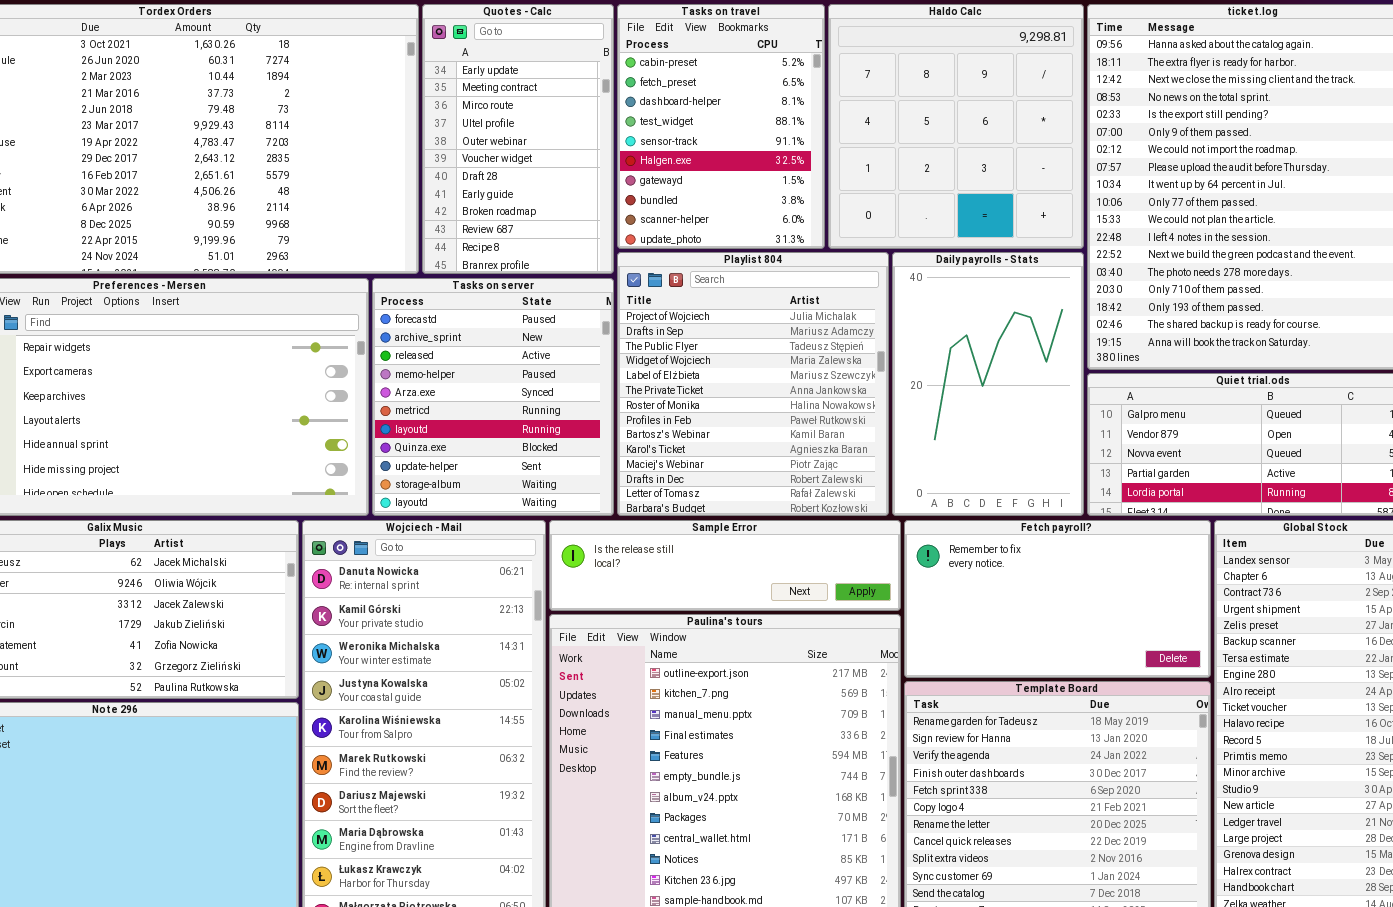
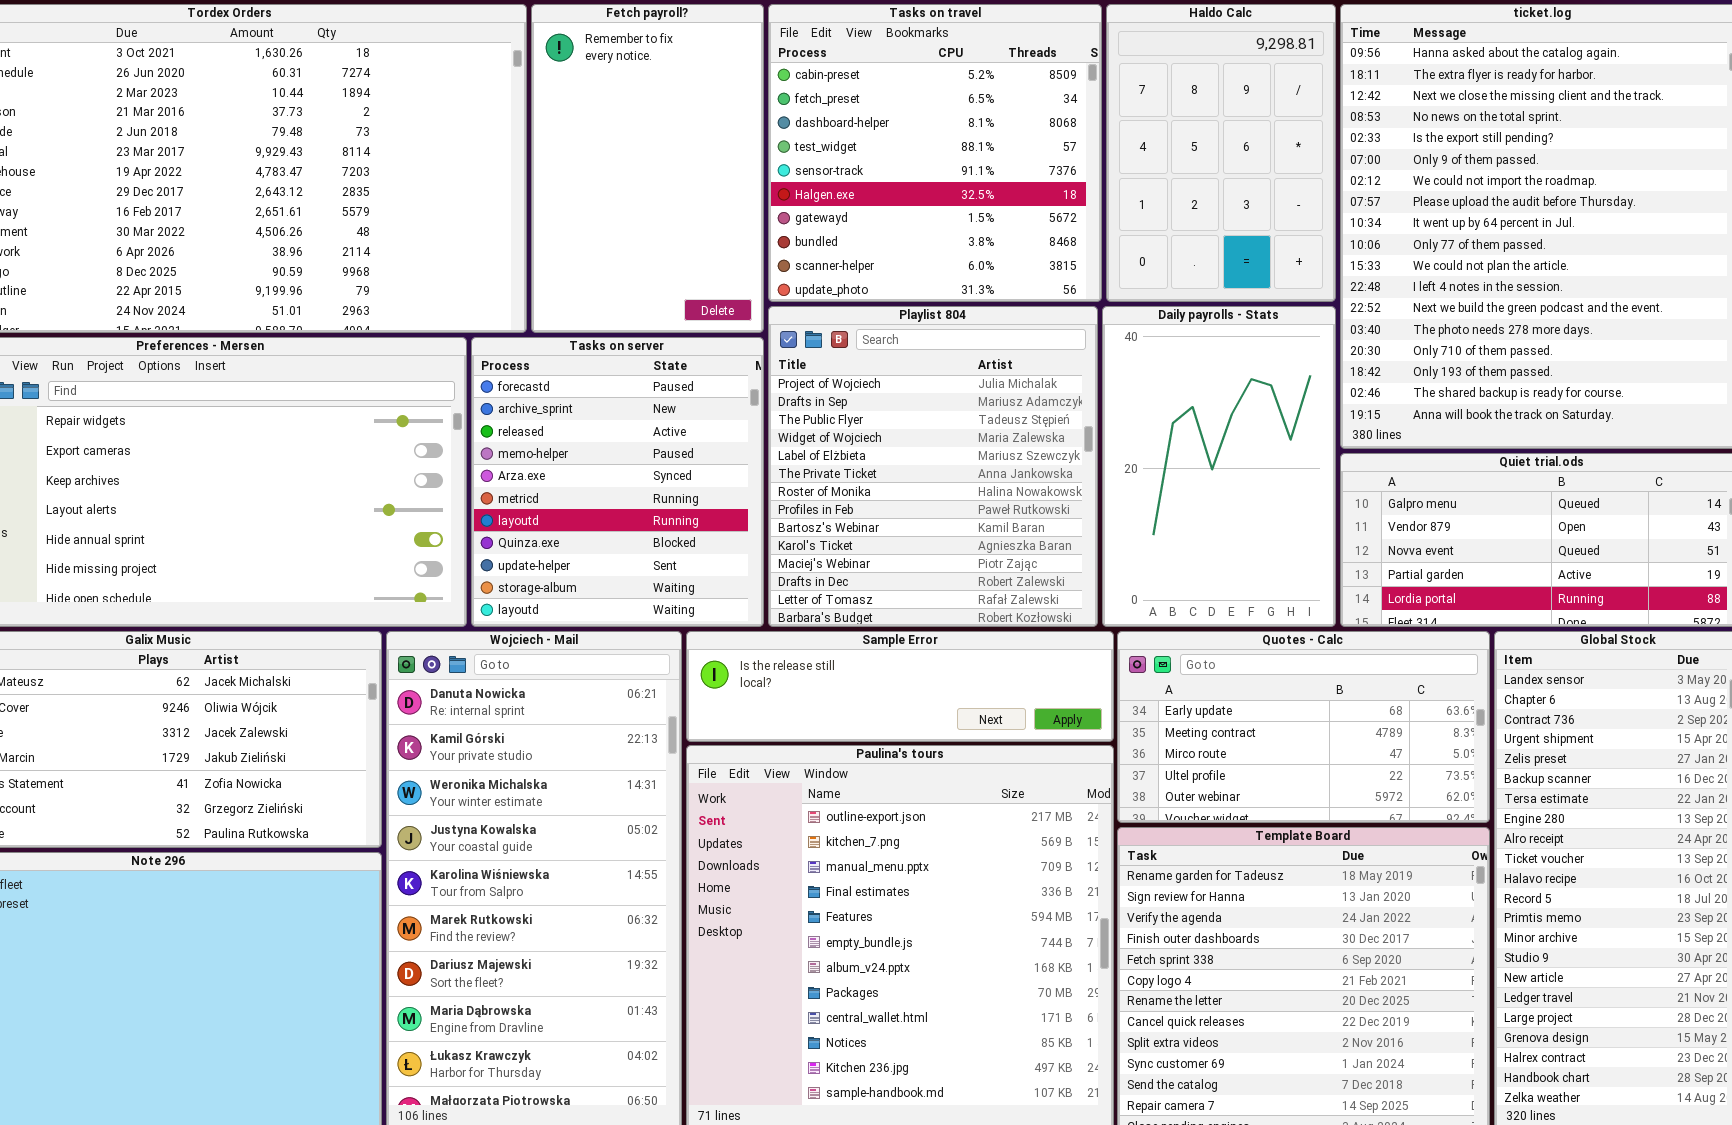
Quotes - Calc: [422,4,614,274] -> [1117,631,1490,823], moved, resized
Tasks on travel: [617,4,825,249] -> [768,4,1102,302], resized
Haldo Calc: [828,4,1084,249] -> [1106,4,1336,302], resized
Fetch payroll?: [904,520,1211,678] -> [531,4,764,333], moved, resized

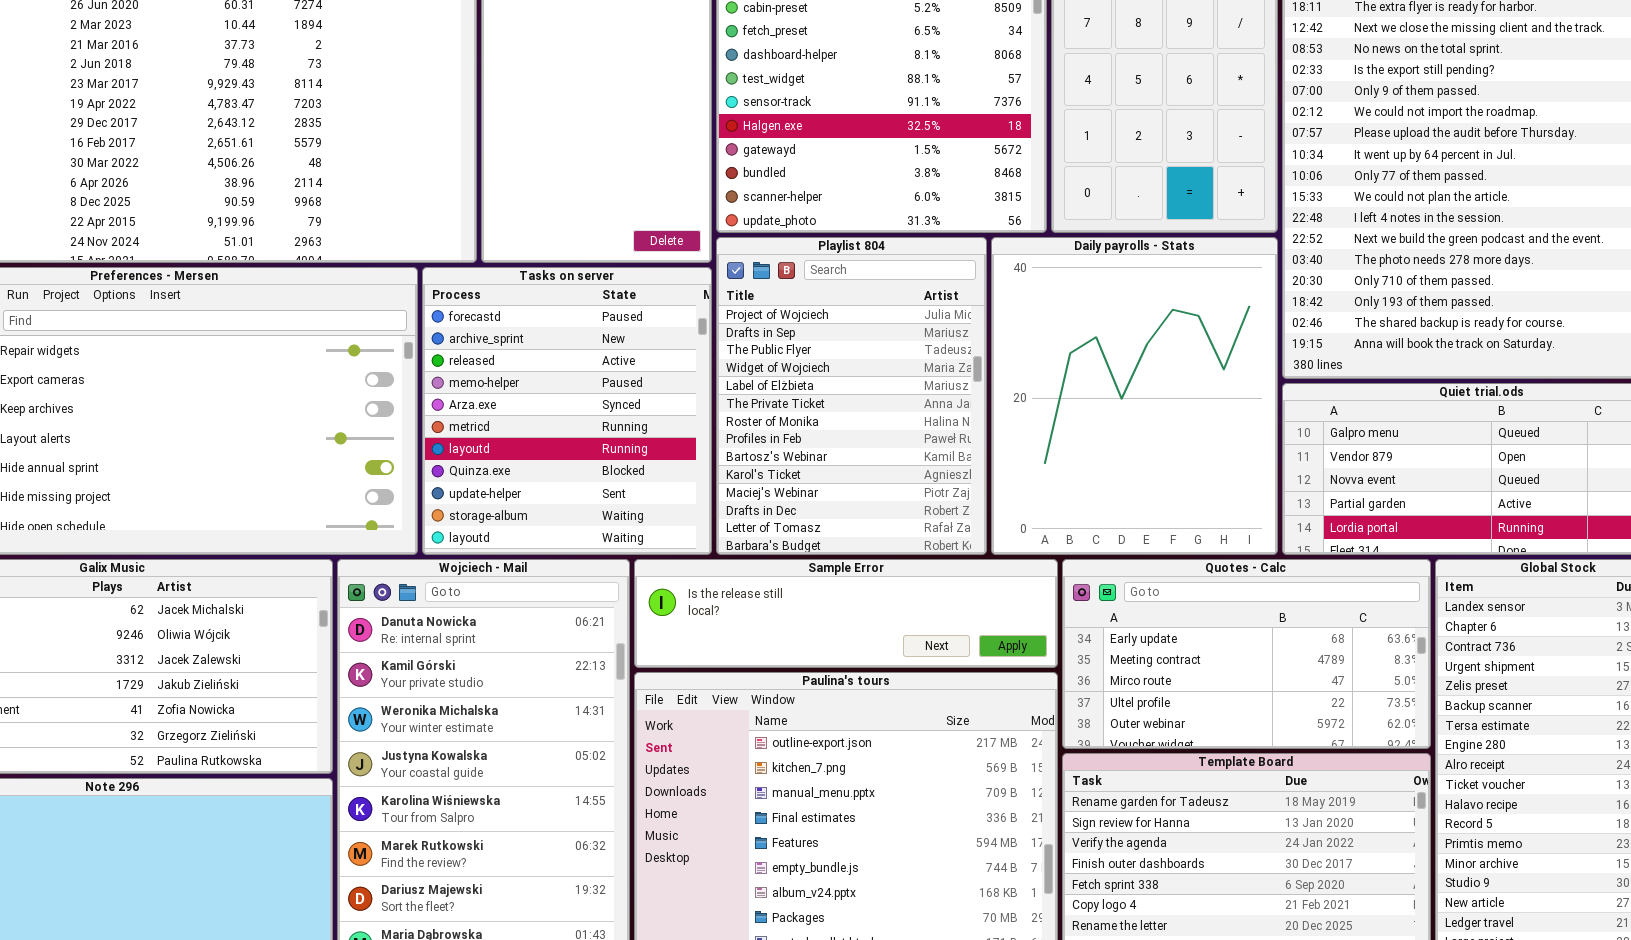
Playlist 804: [768,306,1098,627] -> [716,237,987,555], resized
Daily payrolls - Stats: [1102,306,1336,627] -> [991,237,1278,555], resized

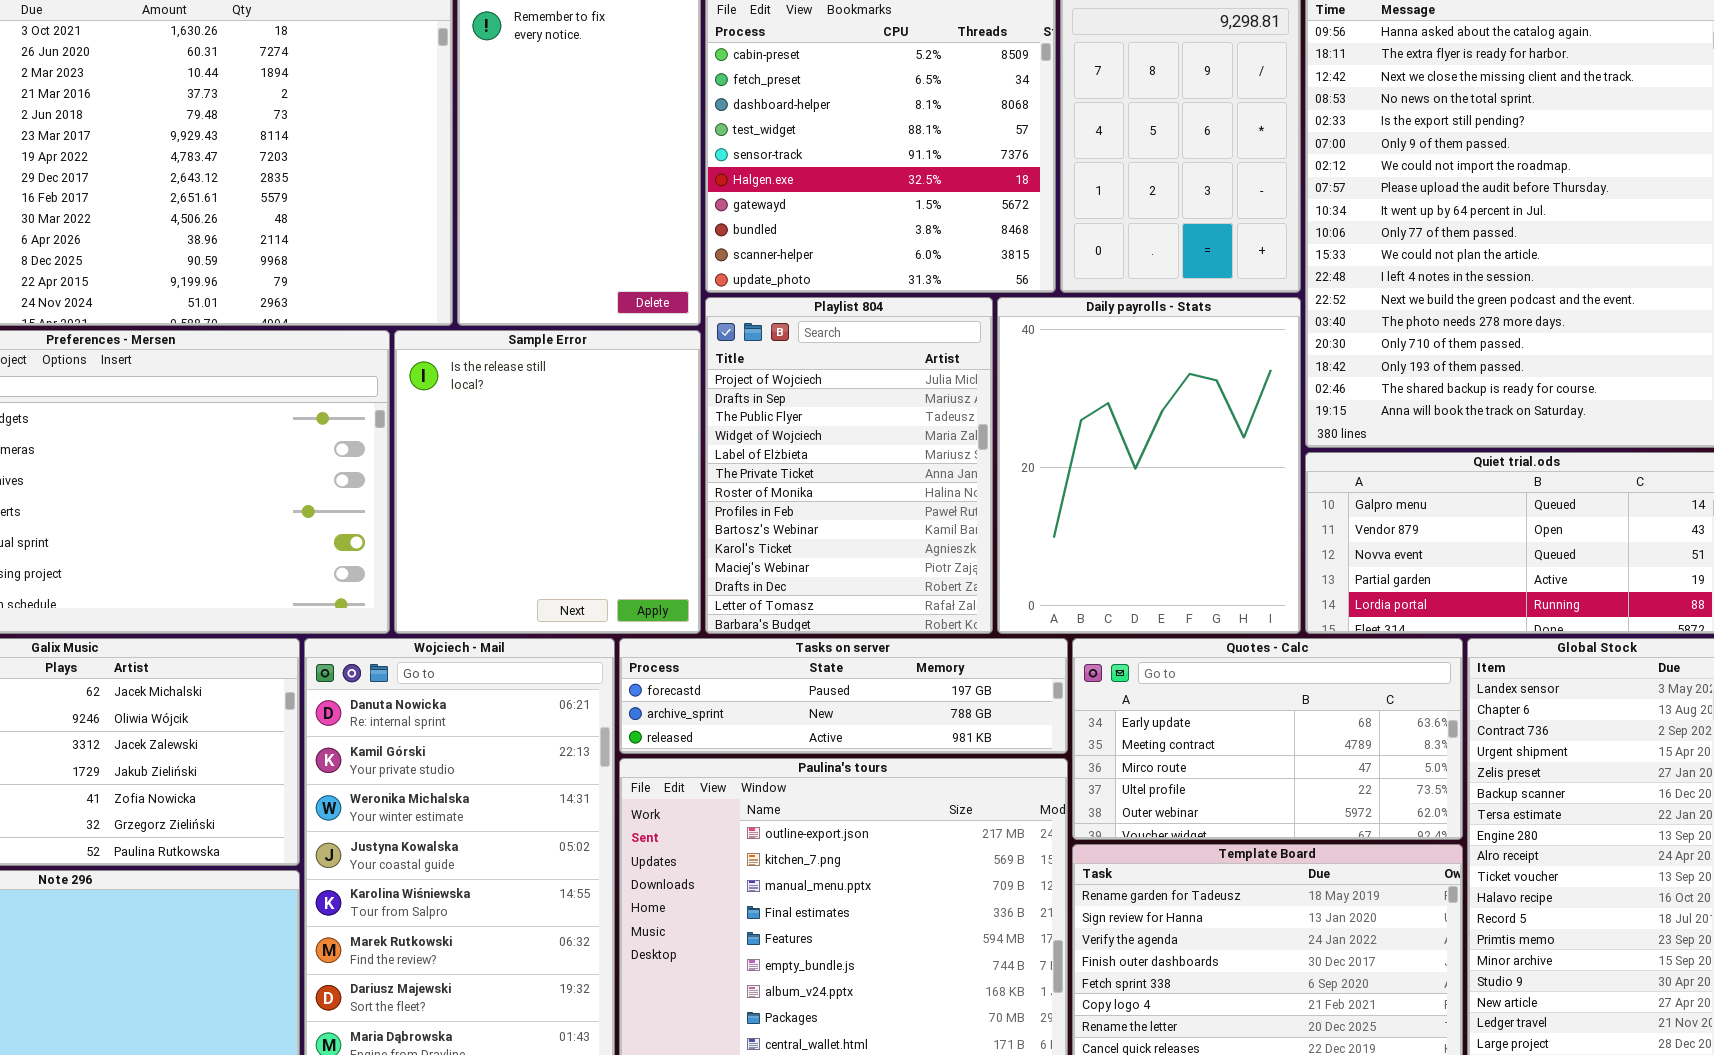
Tasks on server: [422,267,712,555] -> [619,638,1068,754], moved, resized
Sample Error: [634,559,1058,668] -> [394,330,701,634], moved, resized

